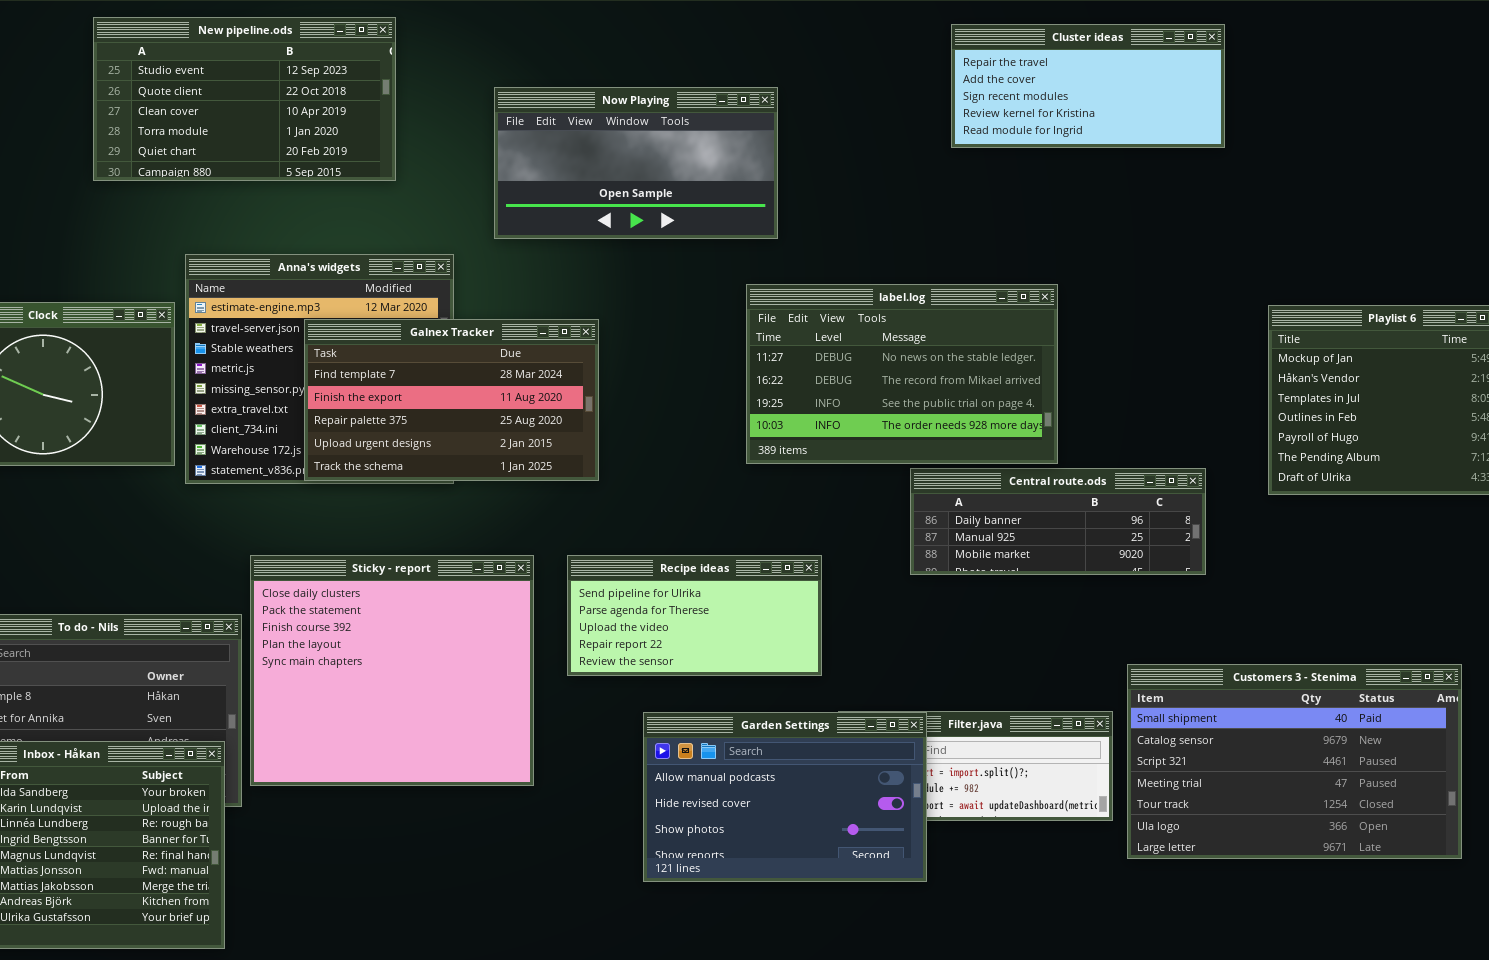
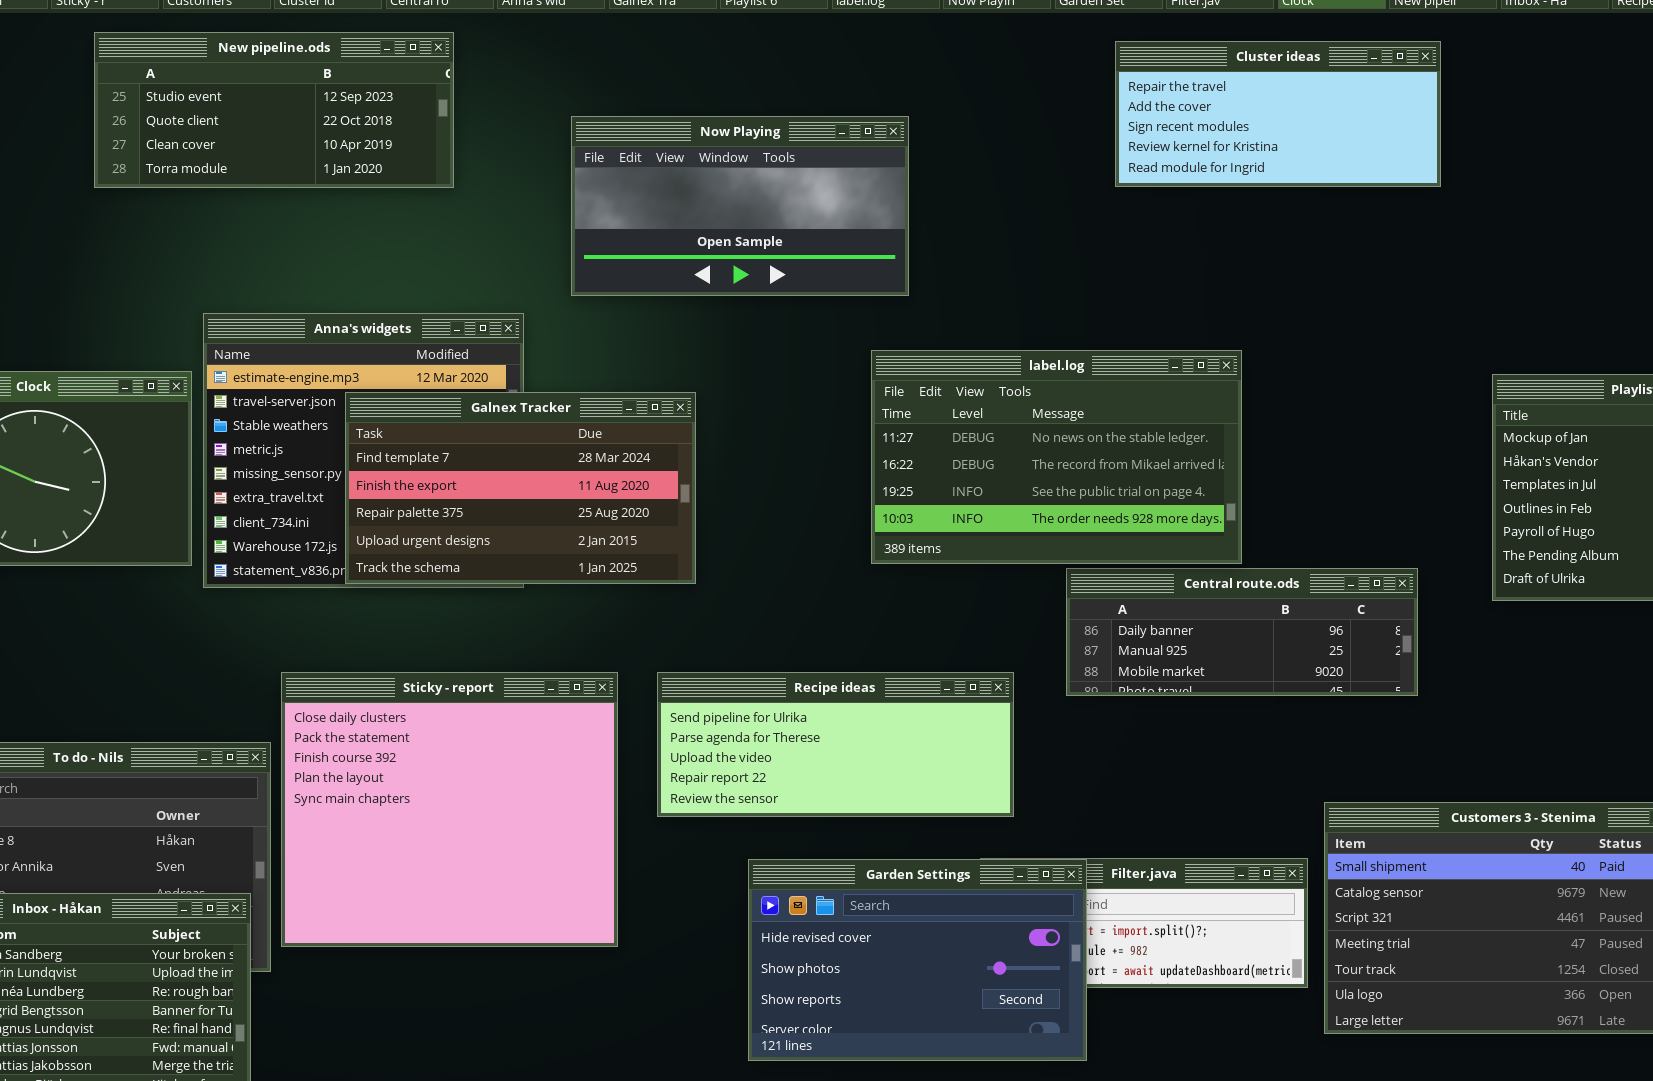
New pipeline.ods: [93,17,396,181] -> [94,32,454,188], resized
Recipe ideas: [567,555,822,676] -> [657,672,1014,817], resized
Garden Settings: [643,712,927,882] -> [748,859,1087,1061], scrolled down 1 row

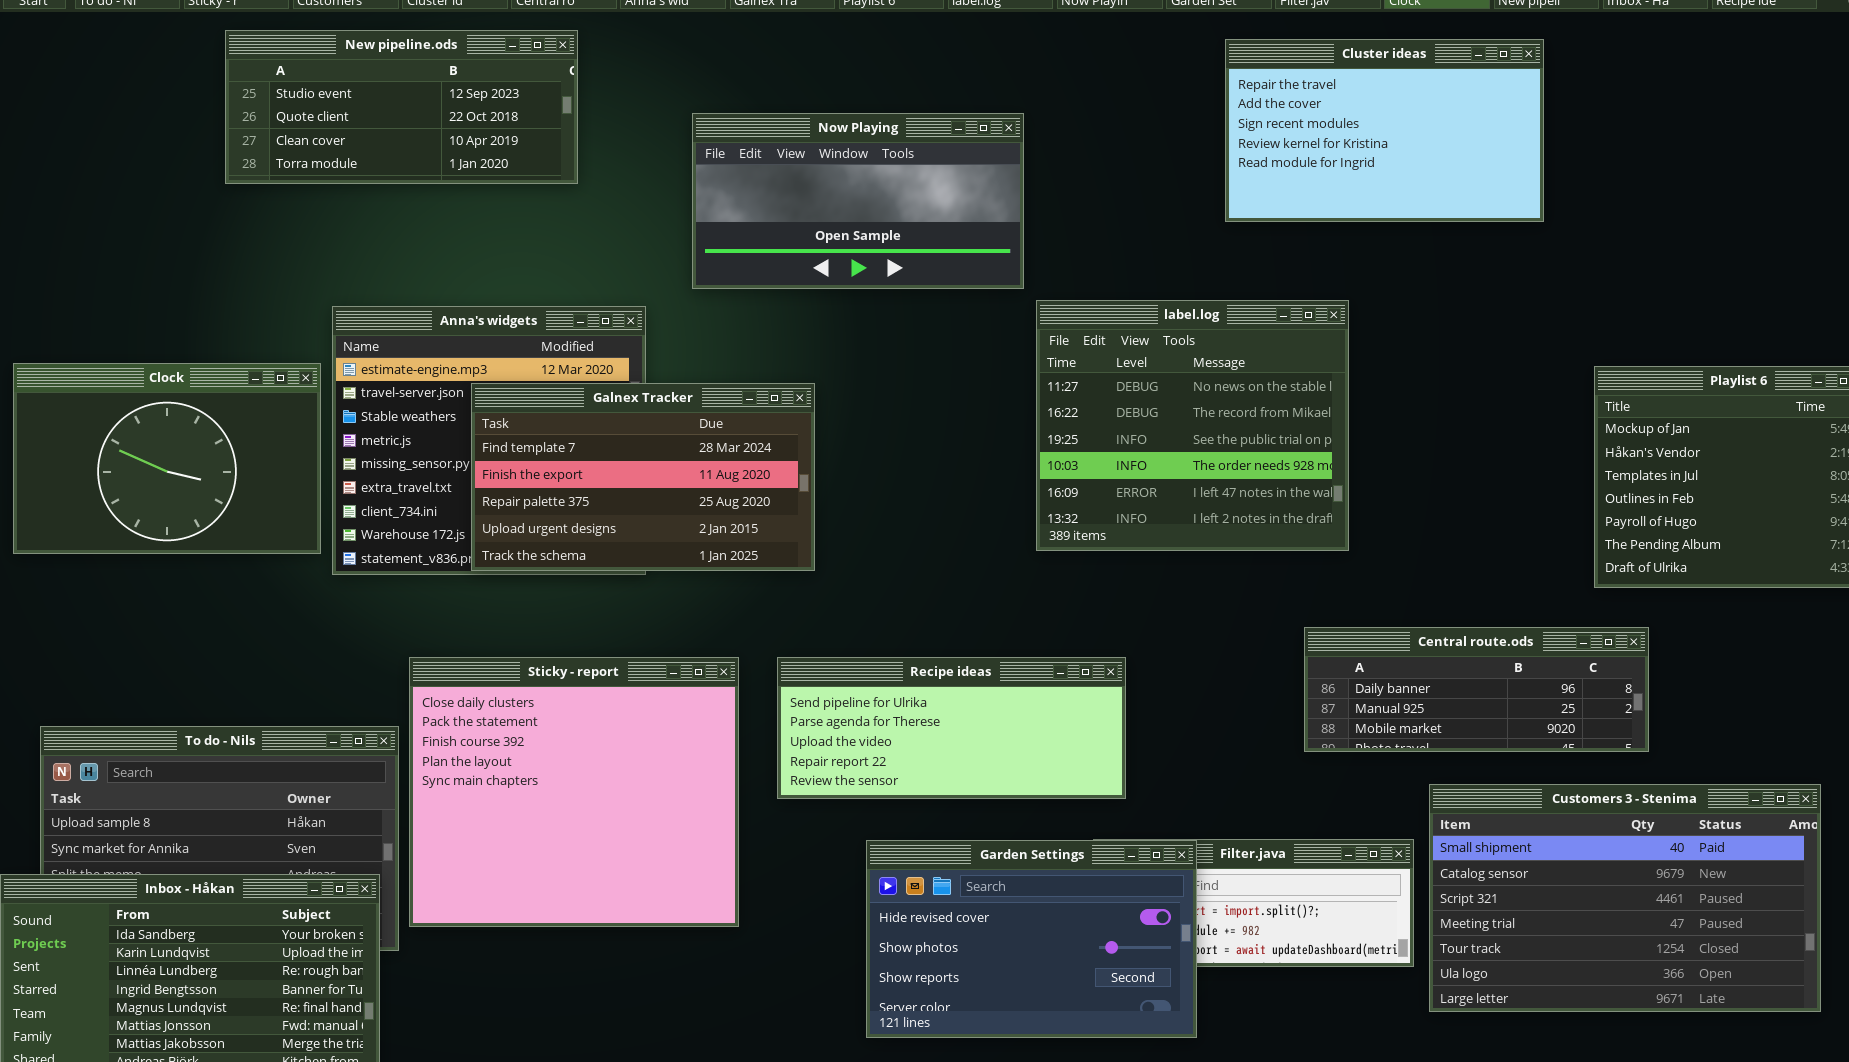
Cluster ideas: [1115,41,1441,187] -> [1225,39,1544,222], resized
label.log: [871,350,1242,564] -> [1036,300,1349,551], resized
Central route.ods: [1066,568,1418,696] -> [1304,627,1649,752], moved

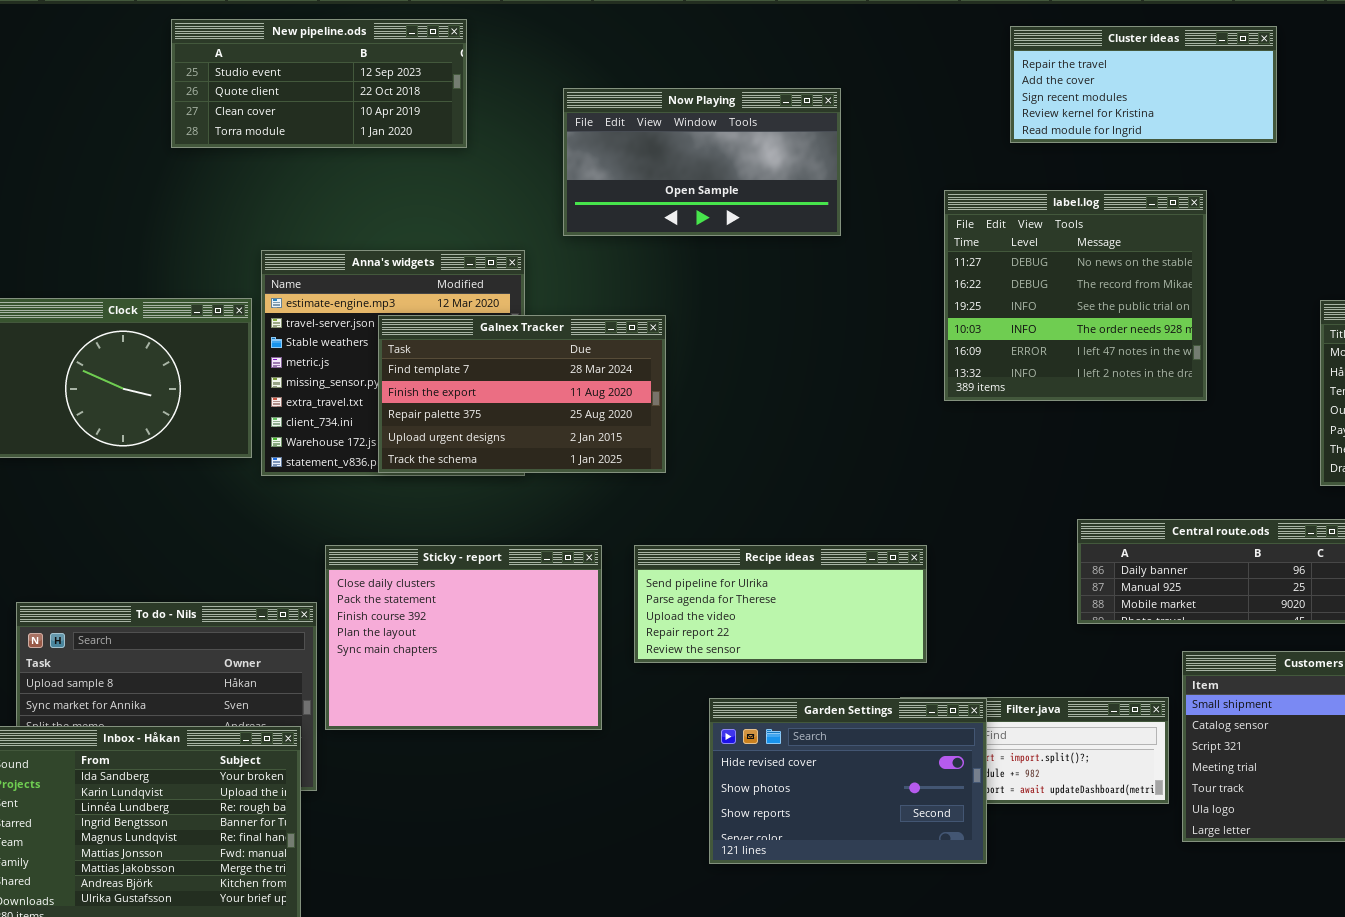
Cluster ideas: [1225,39,1544,222] -> [1010,26,1277,143], resized
label.log: [1036,300,1349,551] -> [944,190,1207,401], moved
Sticky - report: [409,657,739,927] -> [325,545,602,730], resized

